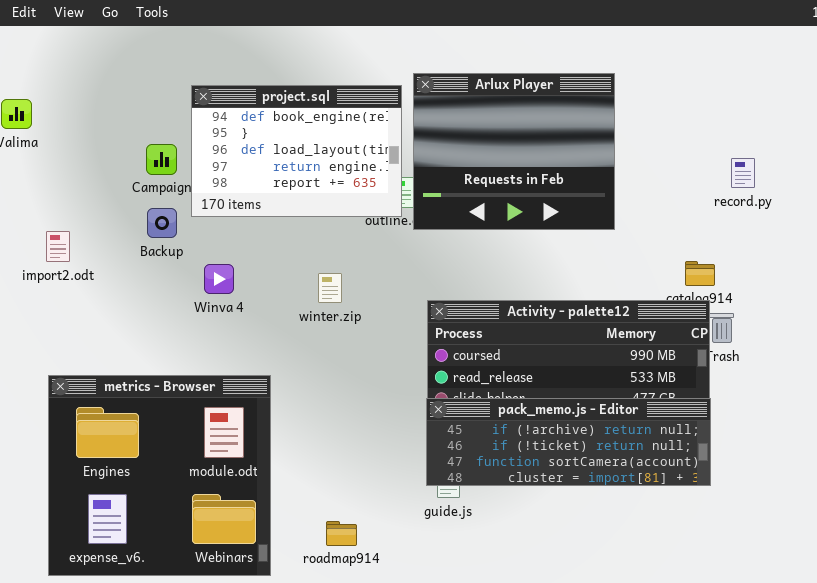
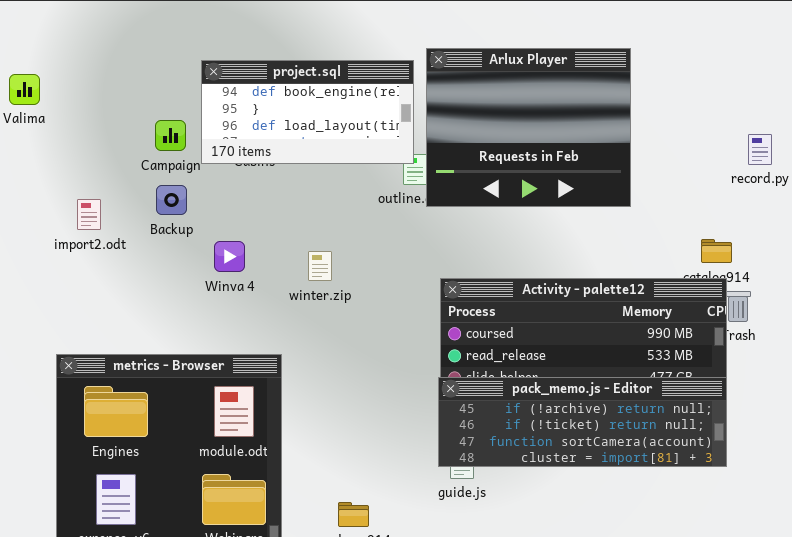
project.sql: [191,85,402,217] -> [201,60,414,164], resized
import2.odt: [46,231,70,262] -> [77,199,101,230], moved
winter.zip: [318,273,342,303] -> [308,251,332,281], moved

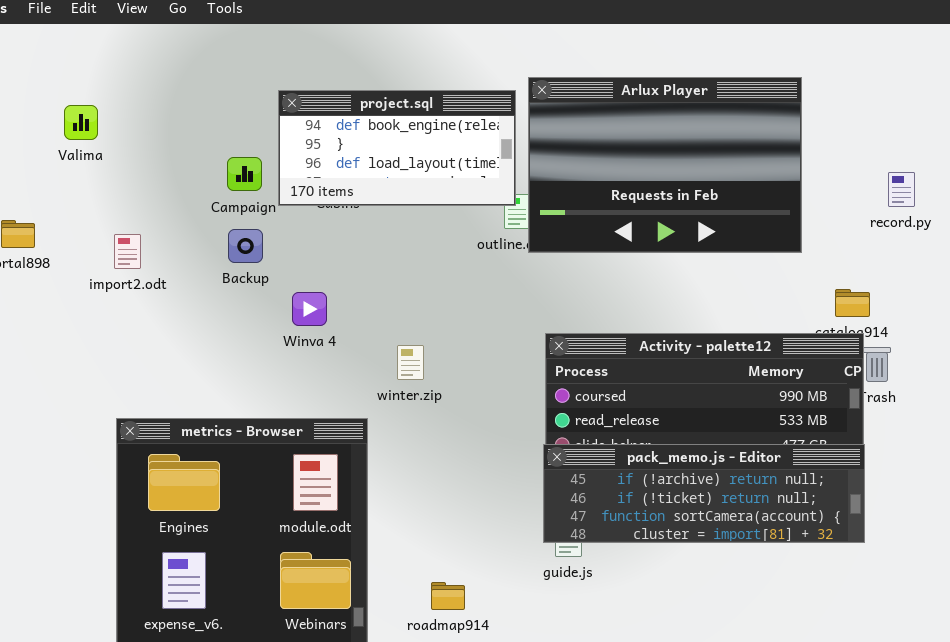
Arlux Player: [426,48,631,207] -> [528,77,802,253], resized
import2.odt: [77,199,101,230] -> [114,234,141,269], moved
winter.zip: [308,251,332,281] -> [397,345,424,380], moved

